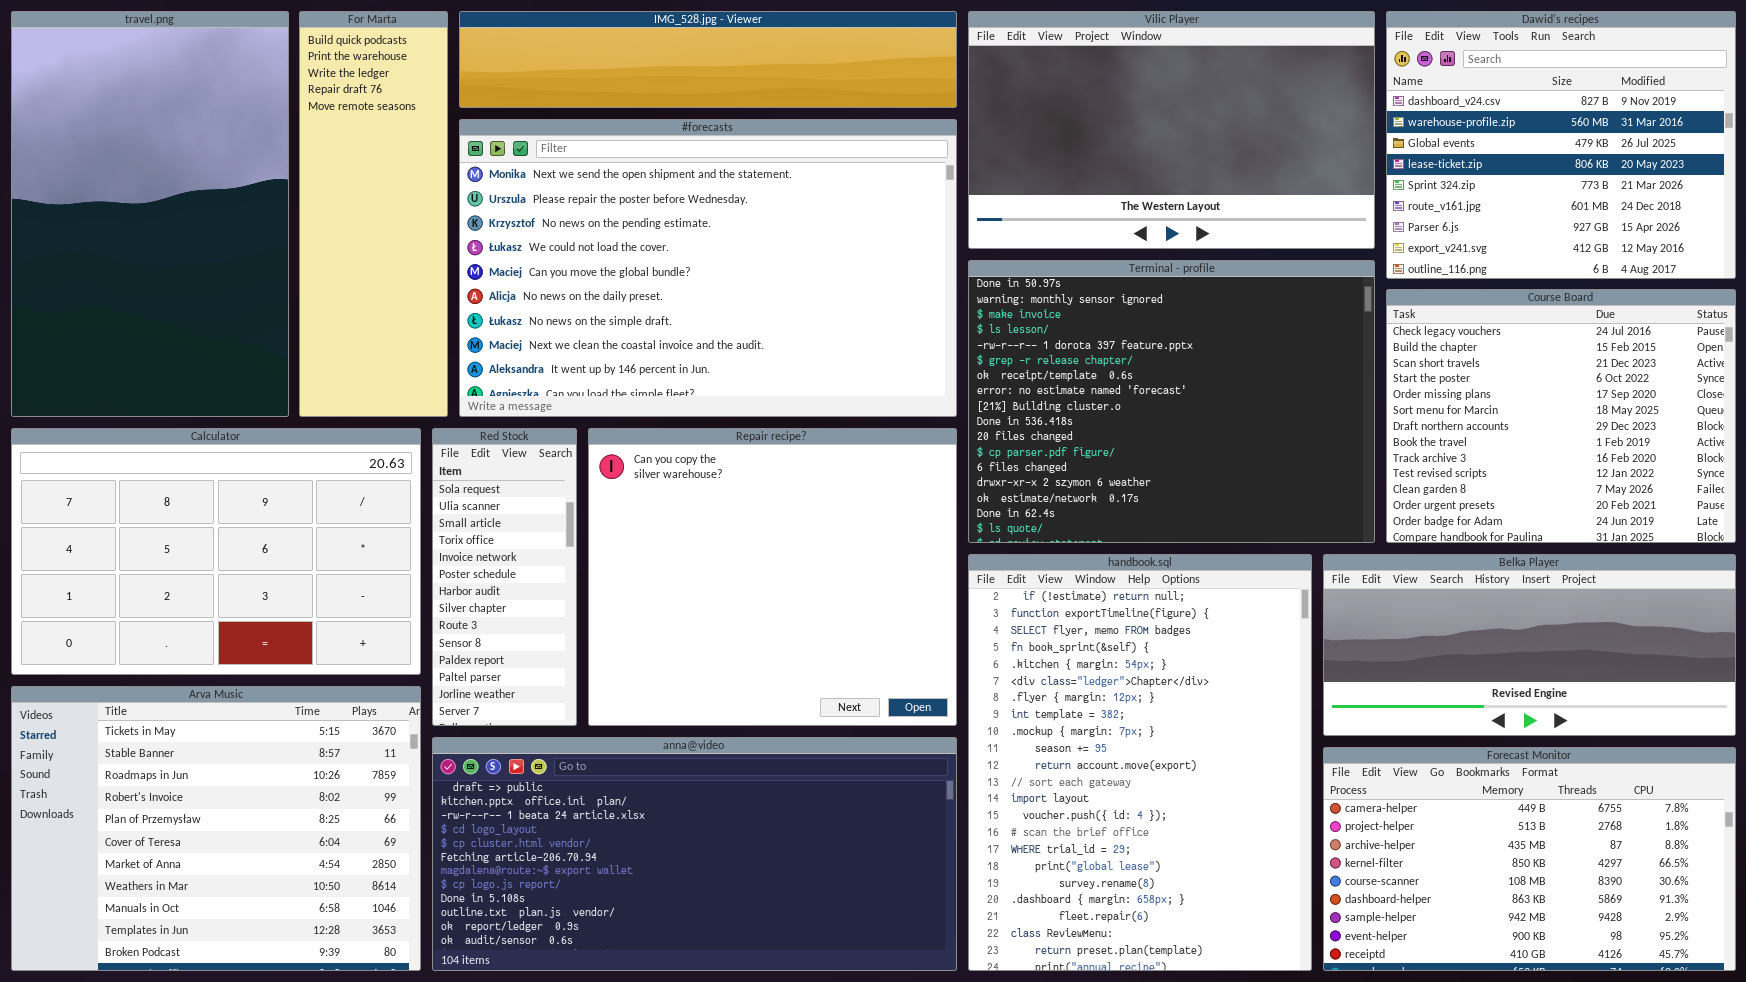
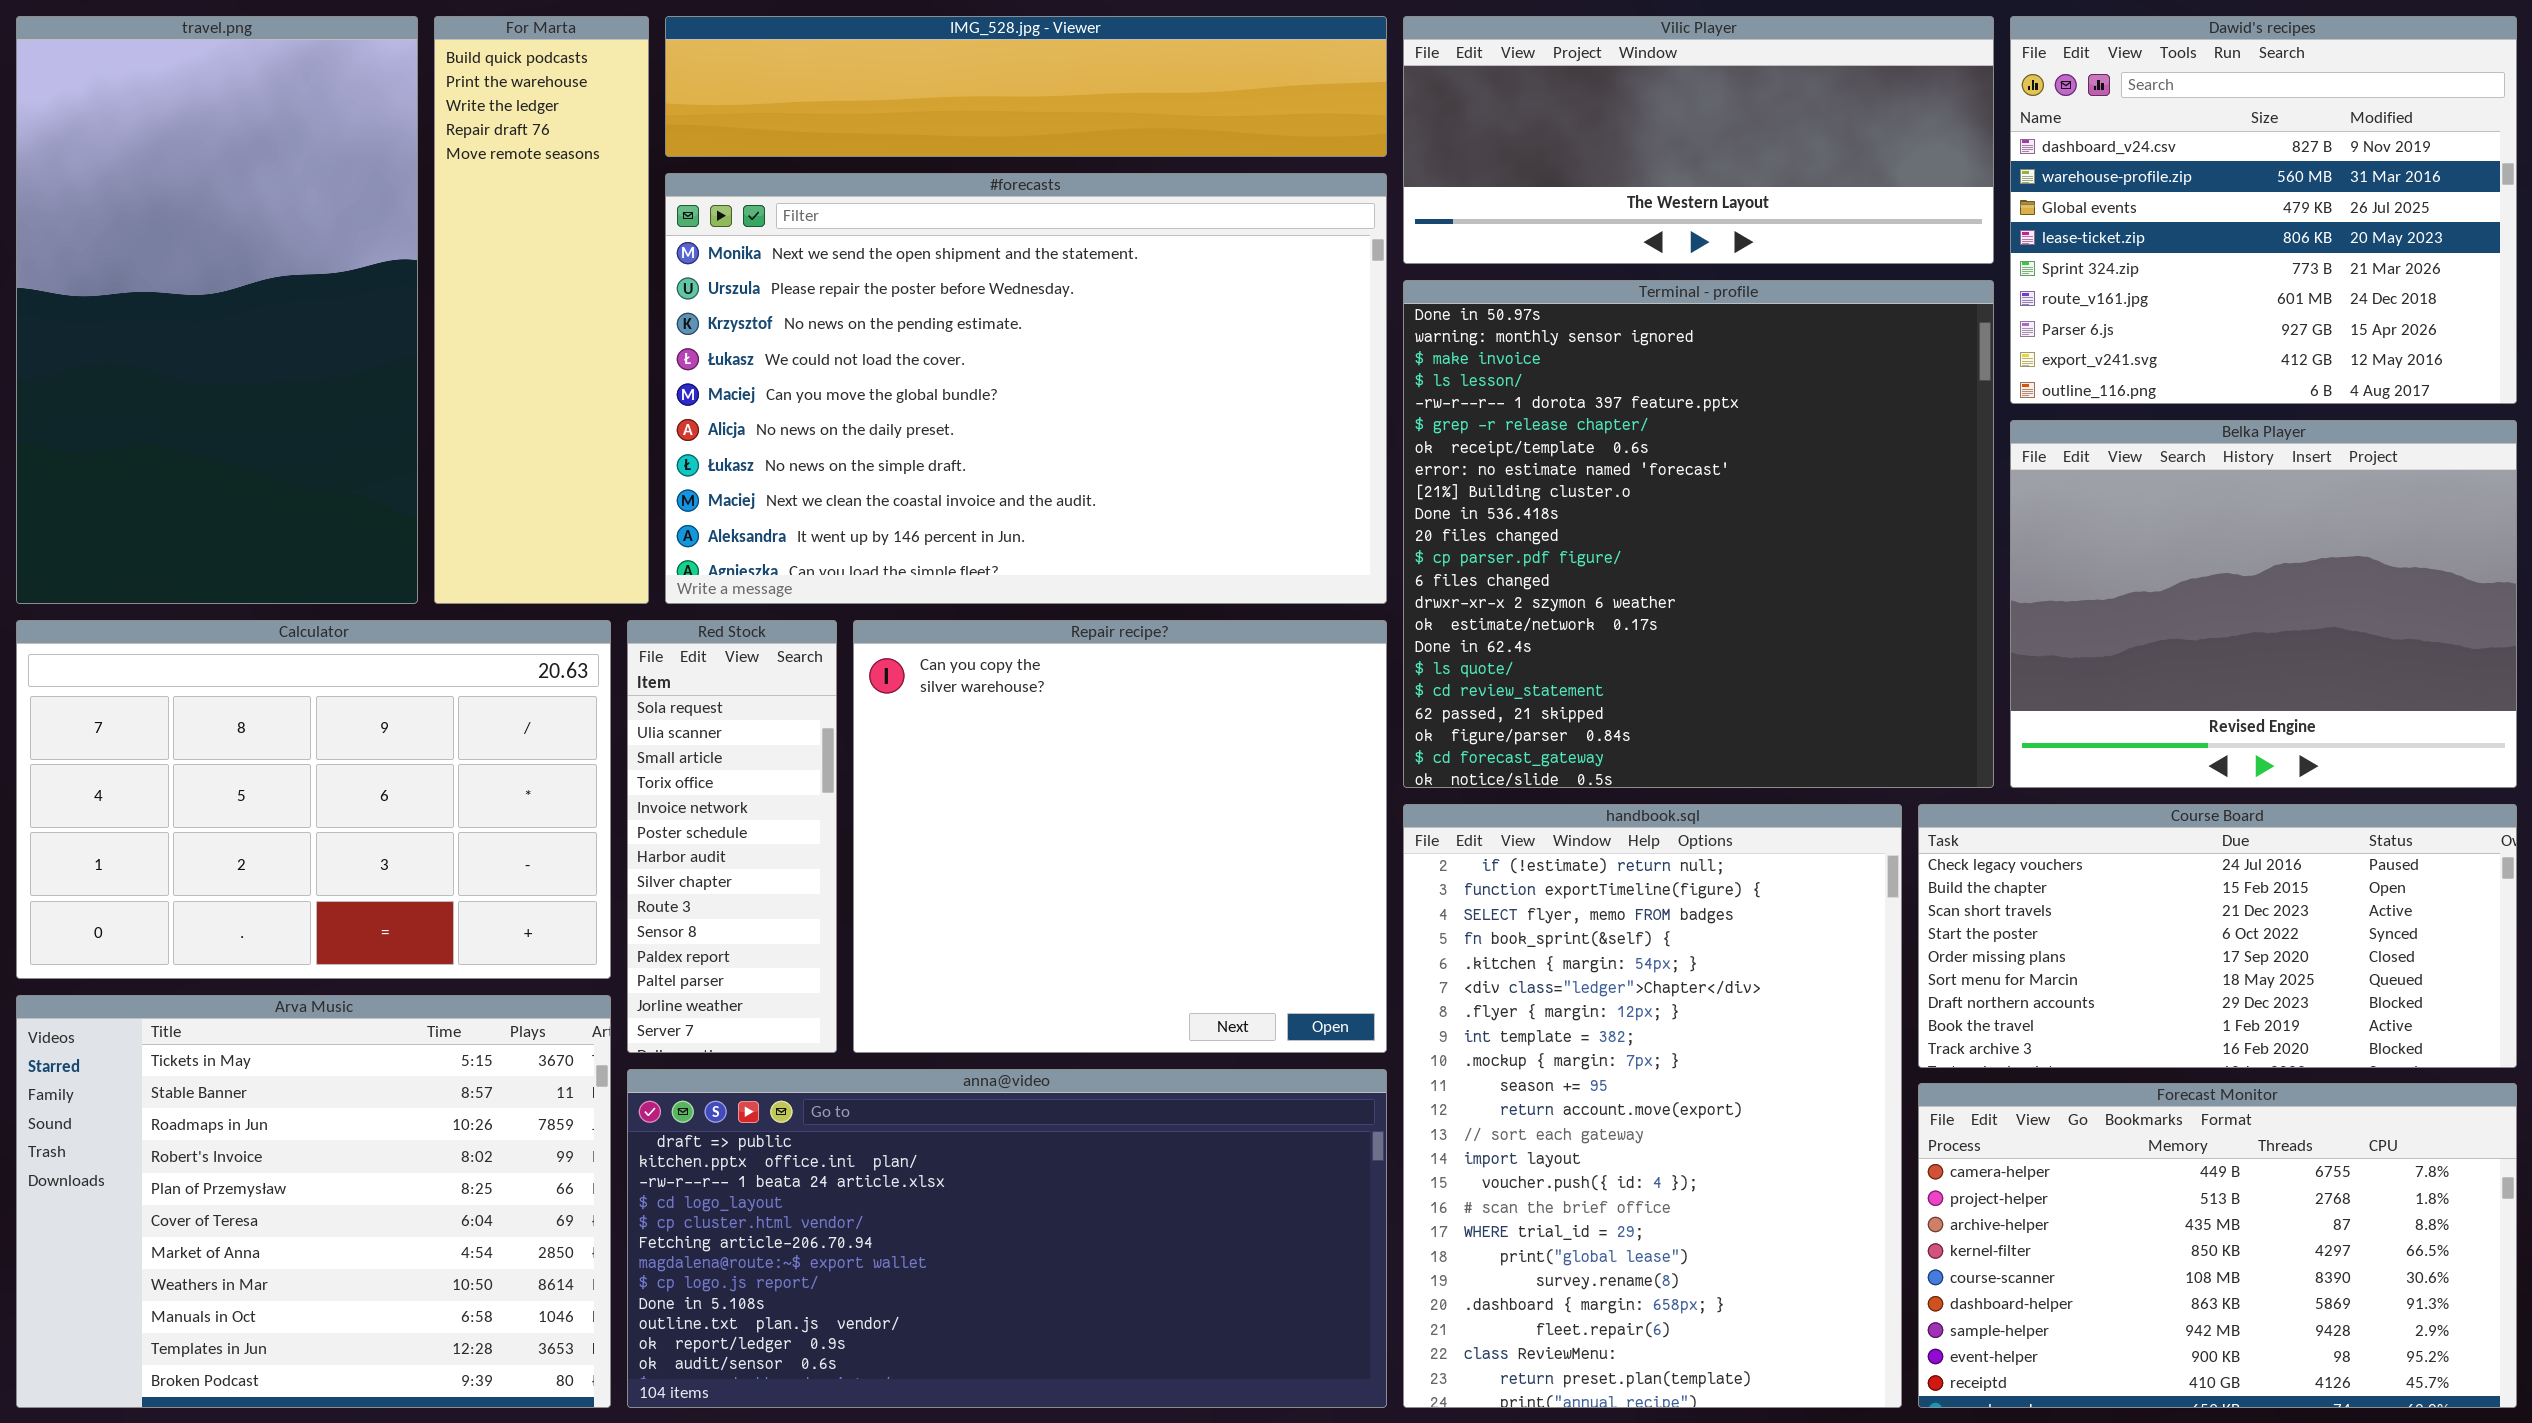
Vilic Player: [968,11,1375,249] -> [1403,16,1994,264], resized
Terminal - profile: [968,260,1375,543] -> [1403,280,1994,788], resized
Course Board: [1386,289,1736,543] -> [1918,804,2517,1068], moved, resized
Belka Player: [1323,554,1736,736] -> [2010,420,2517,788], moved, resized

